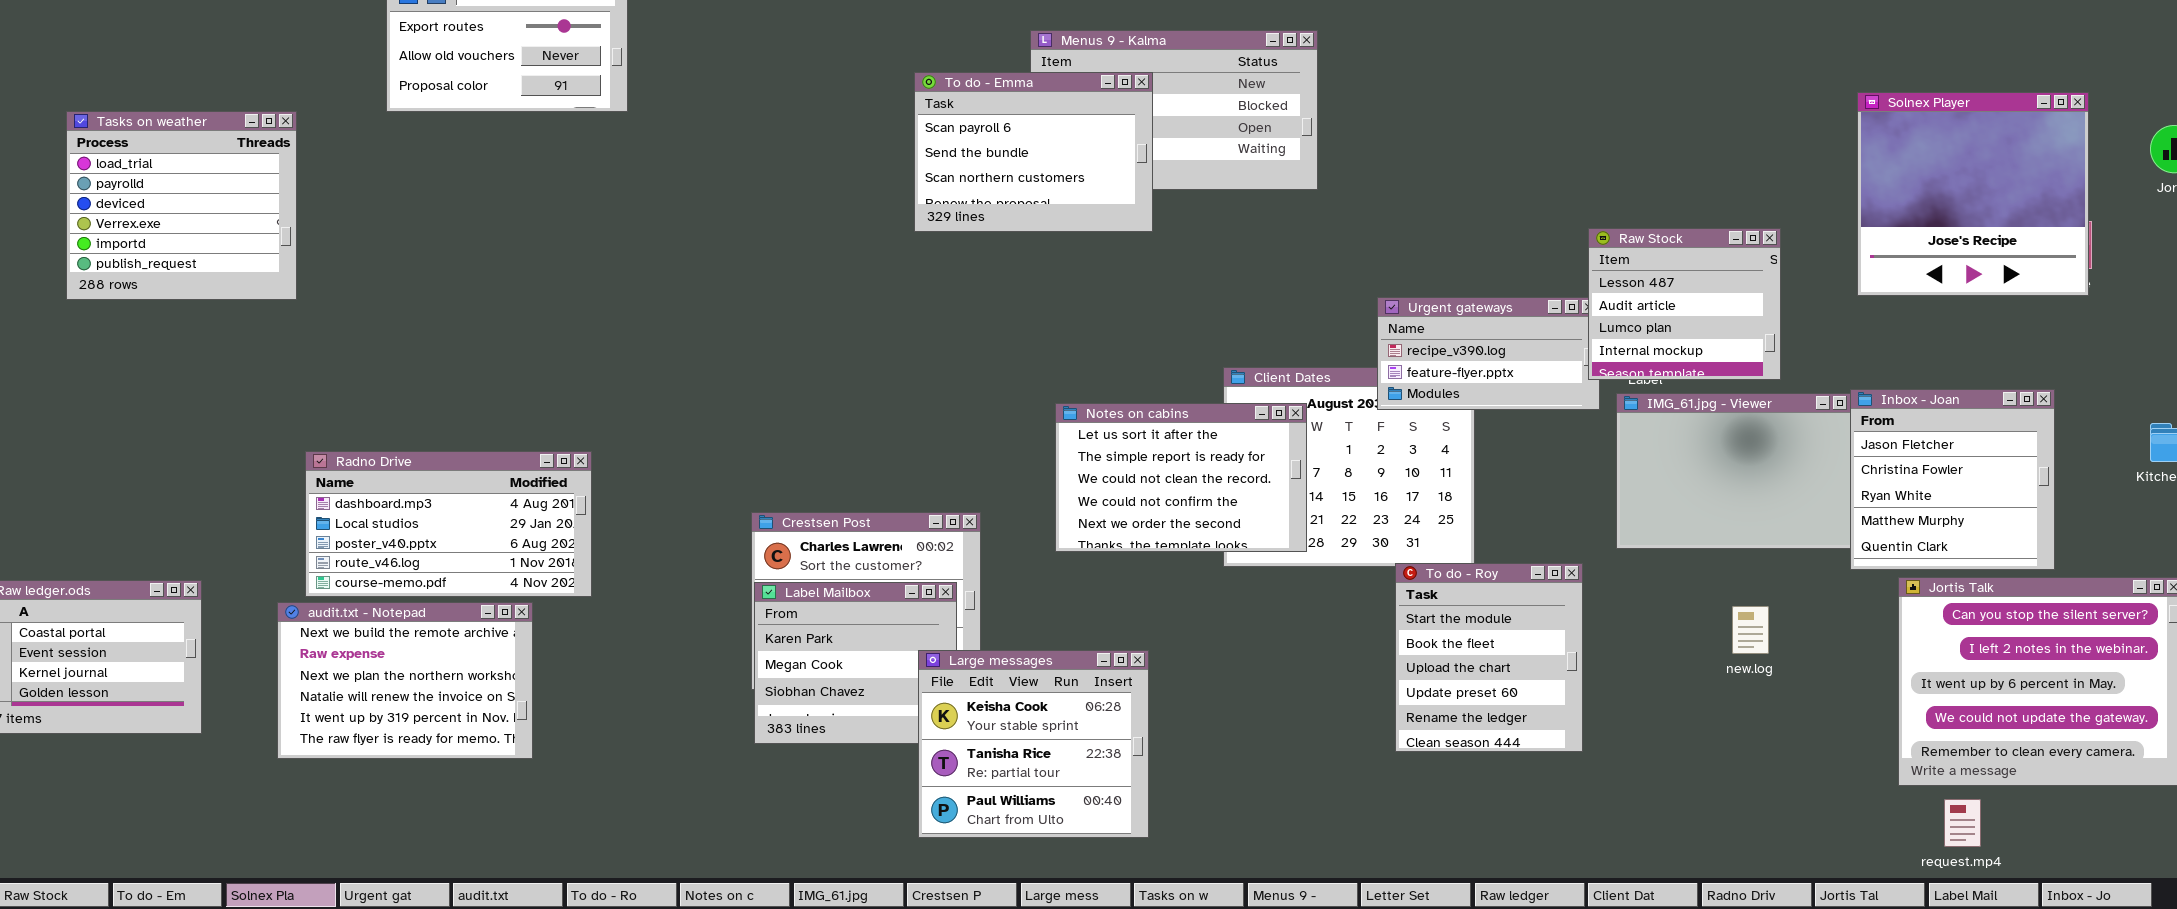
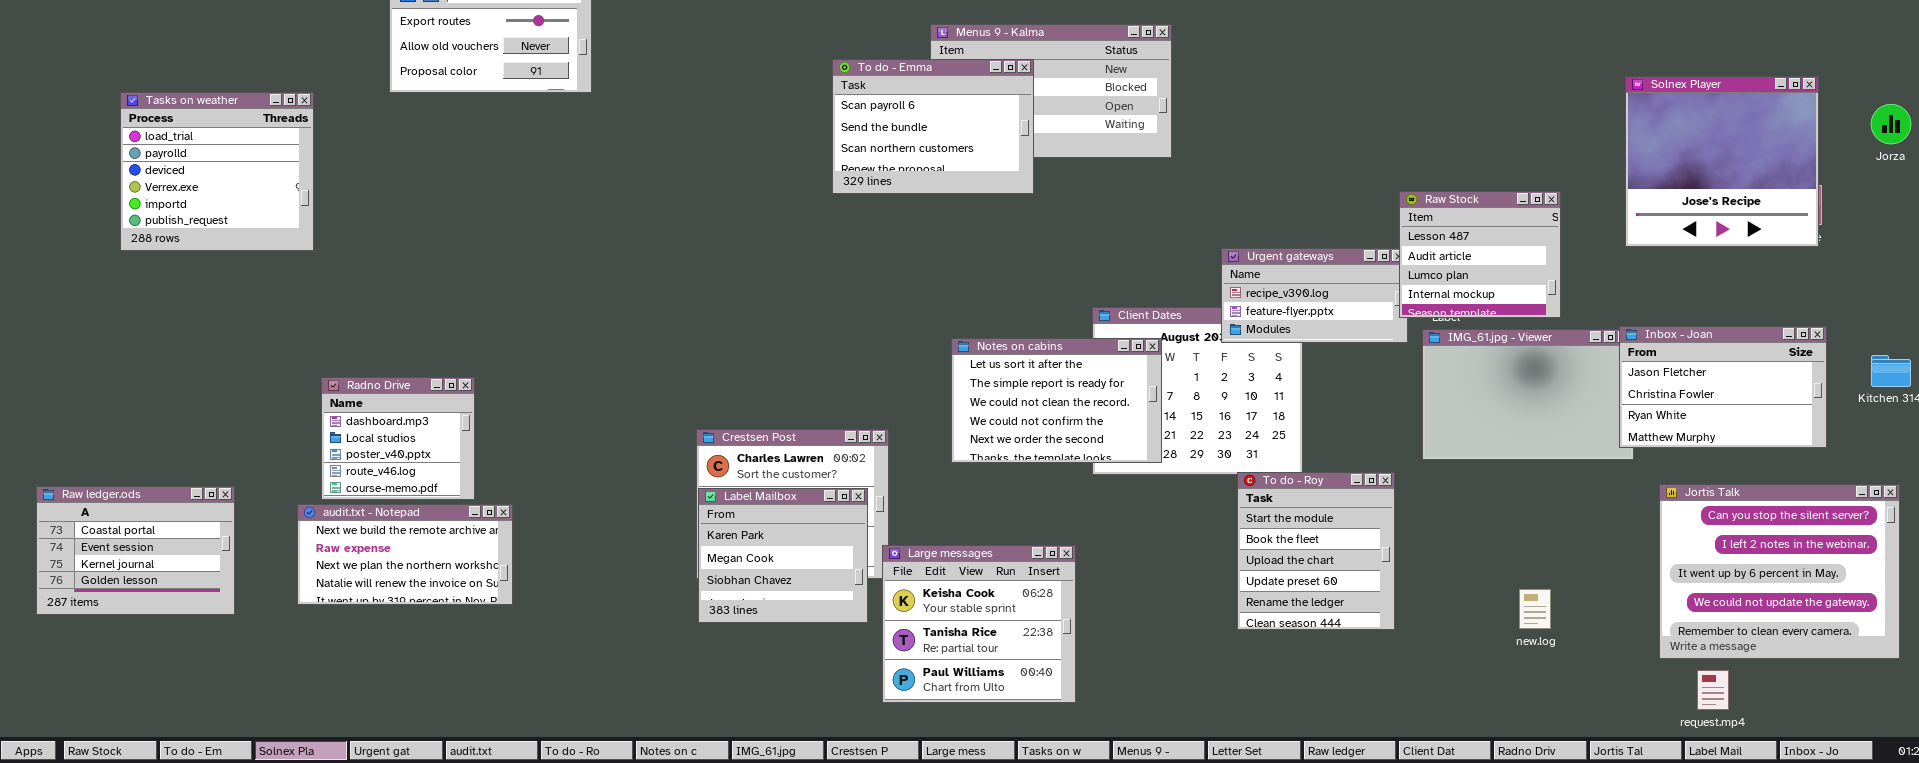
Inbox - Joan: [1850,389,2055,570] -> [1619,326,1827,448], resized
Radno Drive: [305,451,592,597] -> [321,377,475,500], resized
audit.txt - Notepad: [277,602,533,759] -> [297,504,513,605], resized
new.log: [1732,606,1769,654] -> [1519,589,1551,629], moved
Large messages: [918,650,1149,838] -> [882,545,1076,703], moved

